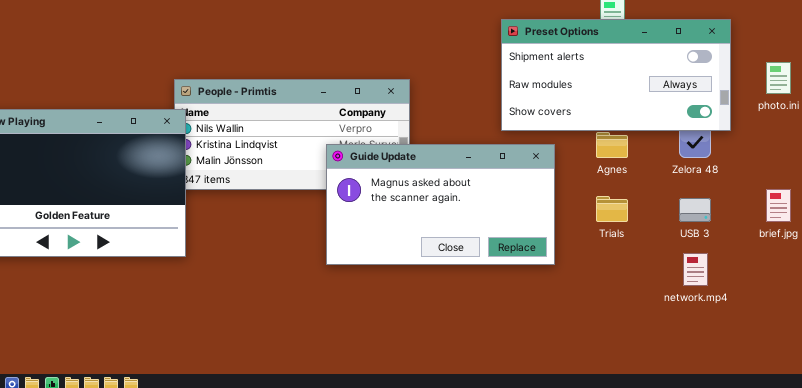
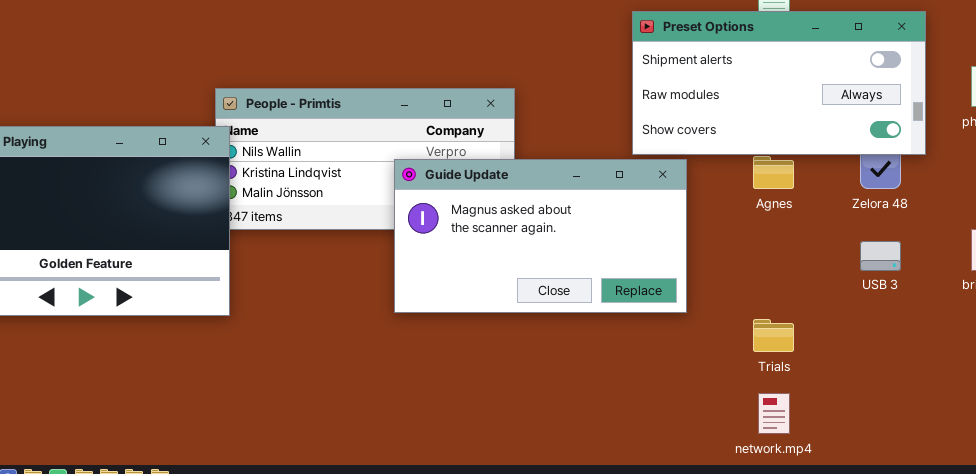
Guide Update: [326,144,555,265] -> [394,159,687,313], moved
Trials: [596,196,628,222] -> [753,319,794,352], moved
network.mp4: [683,253,708,286] -> [758,393,790,434], moved

